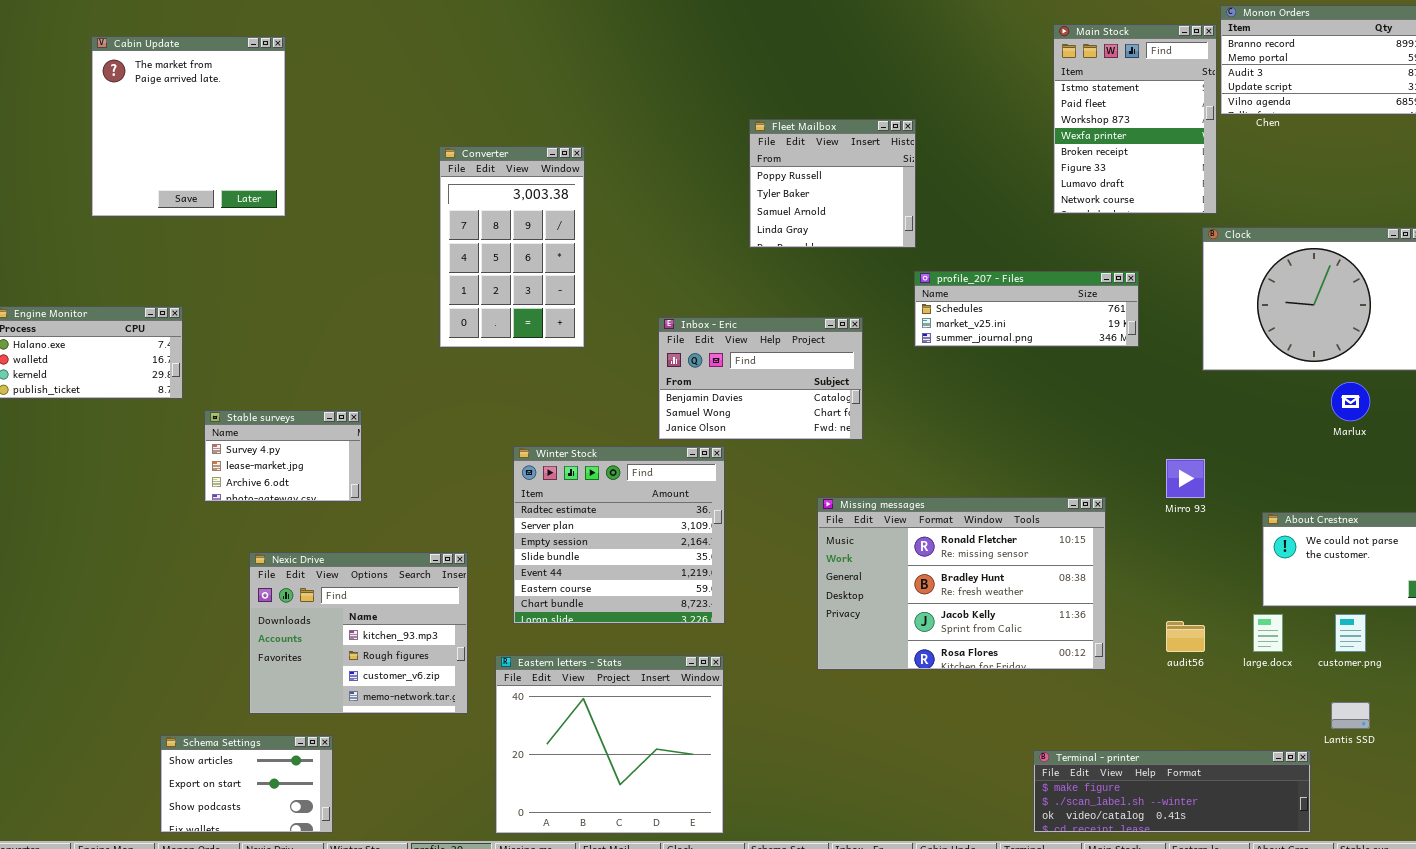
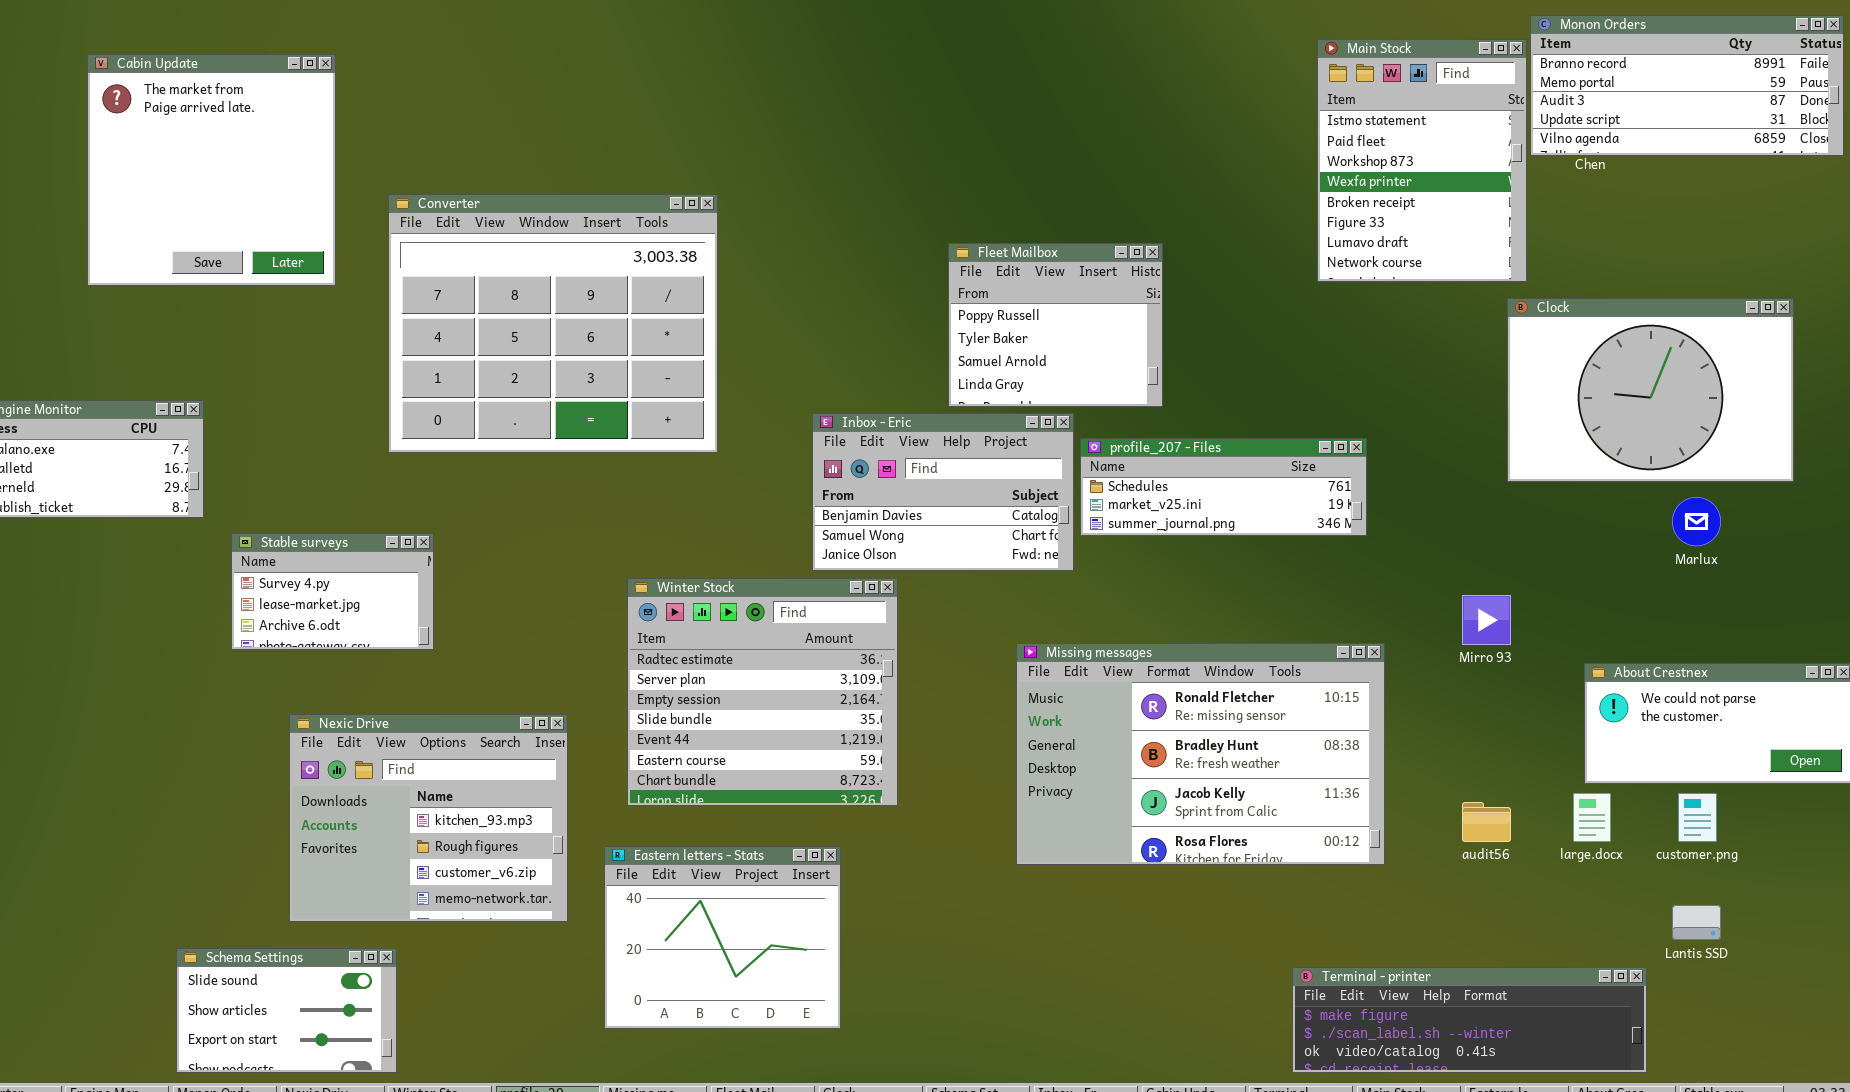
Fleet Mailbox: [749,119,916,248] -> [948,243,1163,407], moved
Converter: [439,146,585,348] -> [388,194,718,453], resized
profile_207 - Files: [914,271,1139,347] -> [1080,438,1367,536], moved
Eastern letters - Stats: [495,655,724,834] -> [604,846,841,1029], resized
Schema Settings: [160,735,333,833] -> [176,948,397,1073], scrolled up 1 row

